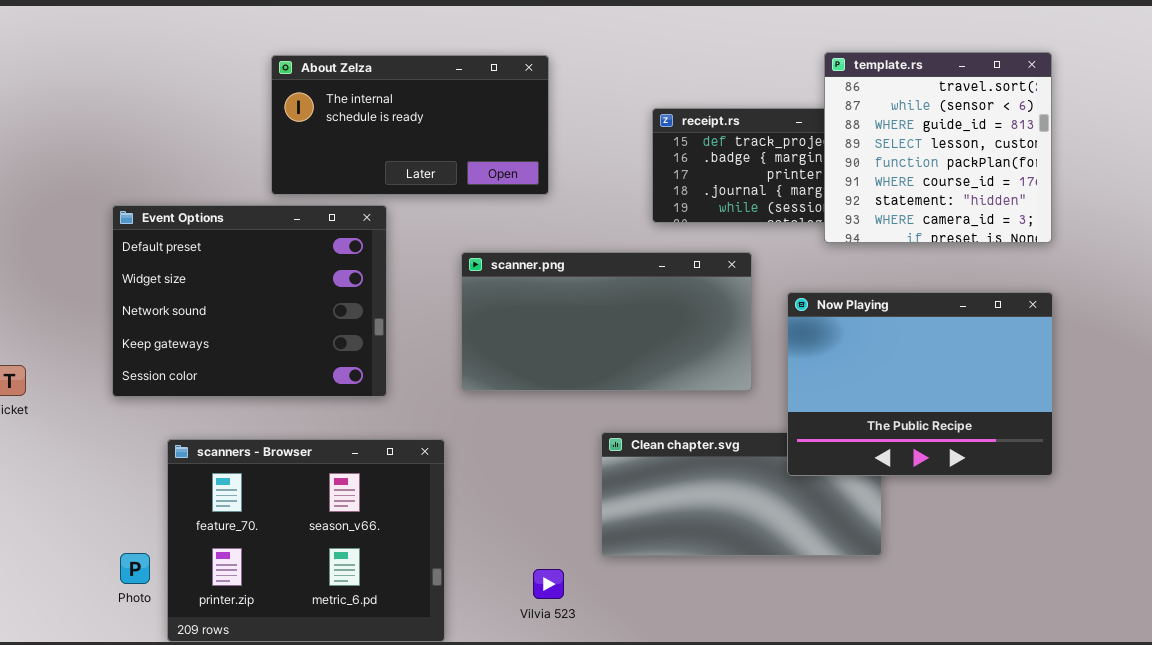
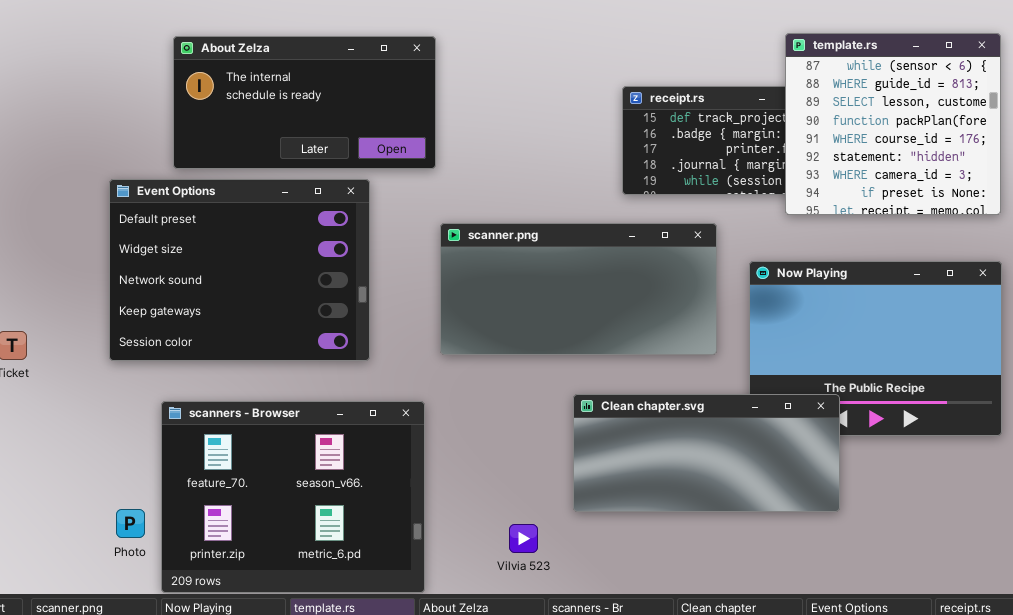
template.rs: [824,52,1052,243] -> [785,33,1001,215], scrolled down 1 row
About Zelza: [271,55,549,195] -> [173,36,436,169], moved
Clean chapter.svg: [601,432,882,556] -> [573,394,840,512], raised

